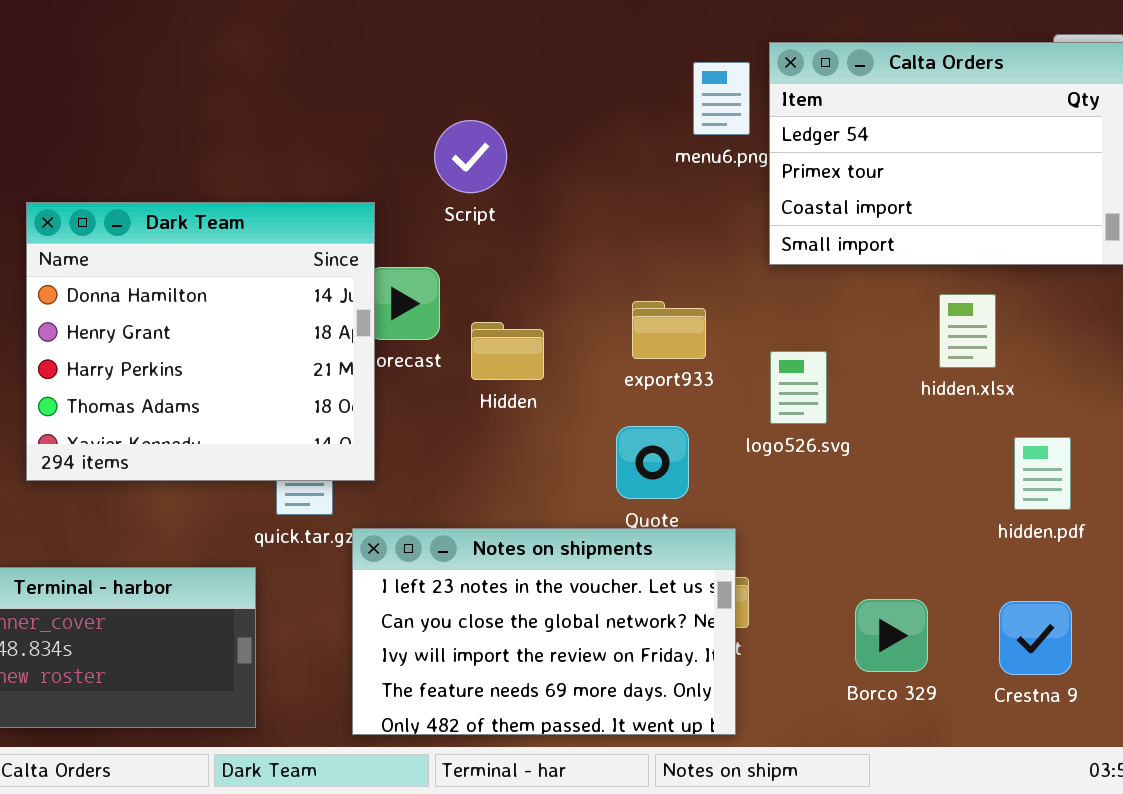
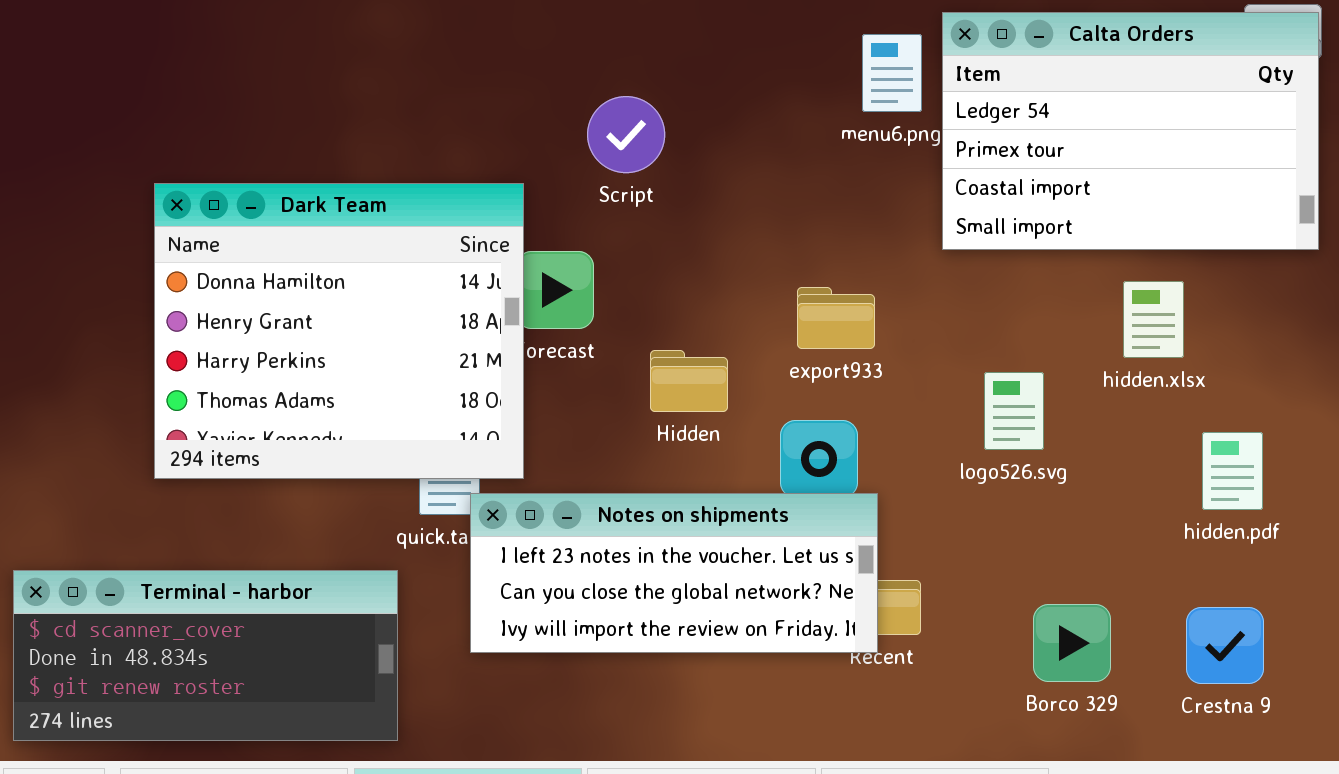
Hidden: [471,322,544,380] -> [650,350,728,412], moved
logo526.svg: [770,351,827,424] -> [984,372,1044,450], moved
Notes on shipments: [352,528,736,735] -> [470,493,878,653], moved, resized

